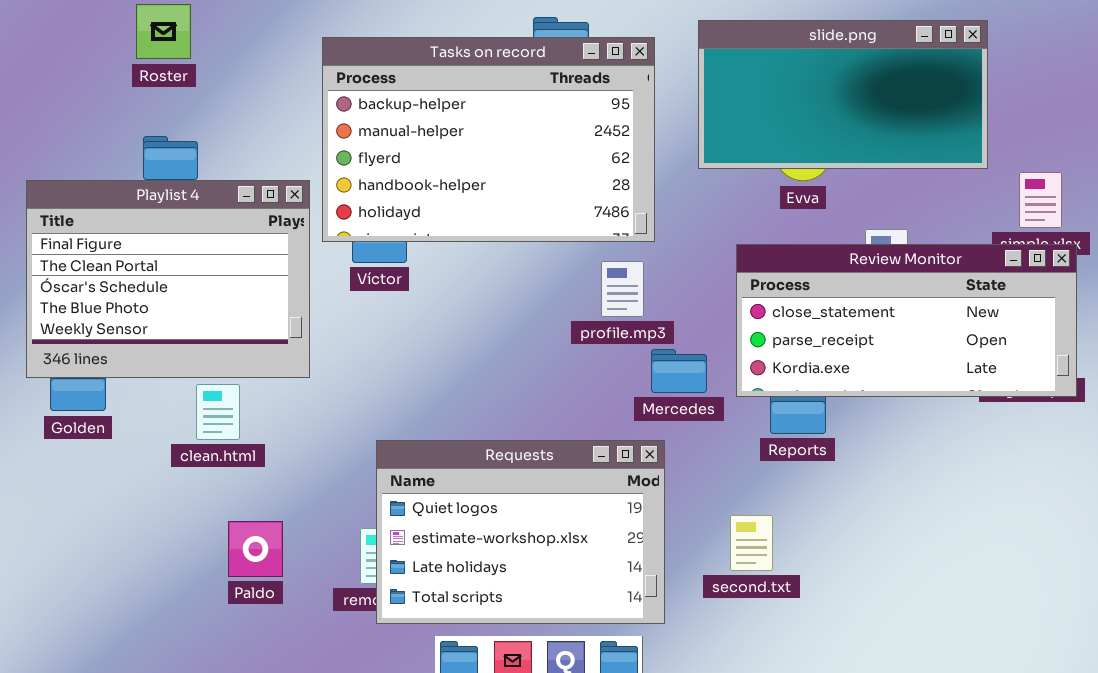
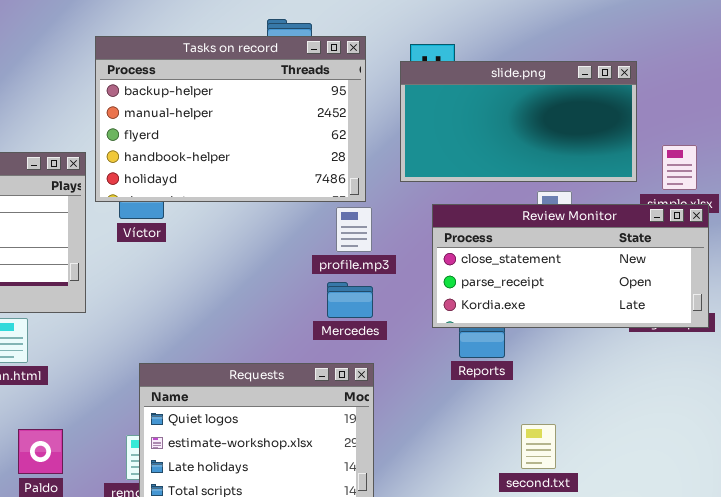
slide.png: [698,20,988,169] -> [400,61,637,182], moved
profile.mp3: [601,261,644,317] -> [336,207,372,252], moved
Mercedes: [651,349,707,393] -> [327,282,373,318], moved
second.txt: [730,515,773,571] -> [521,424,556,469], moved

